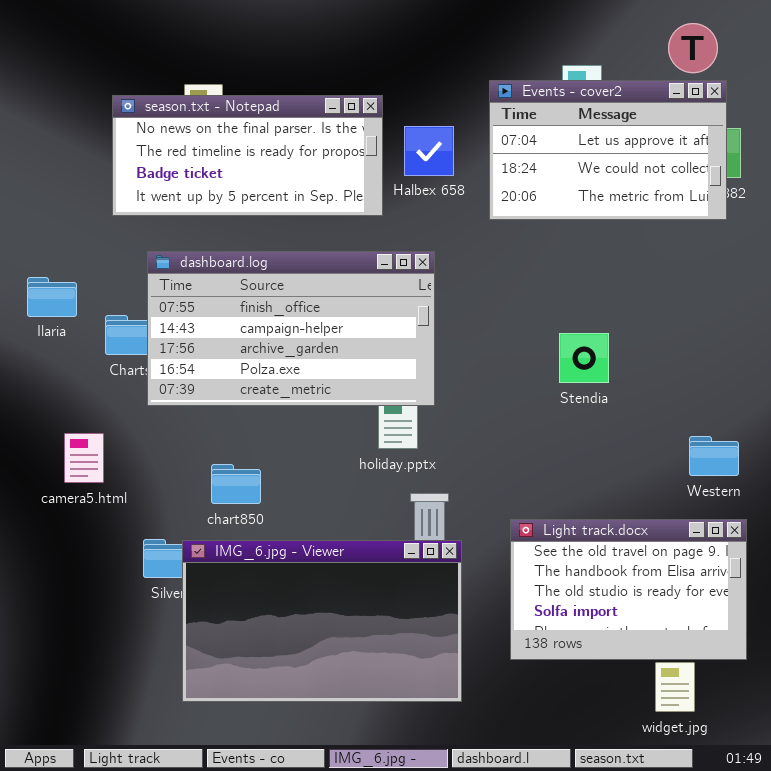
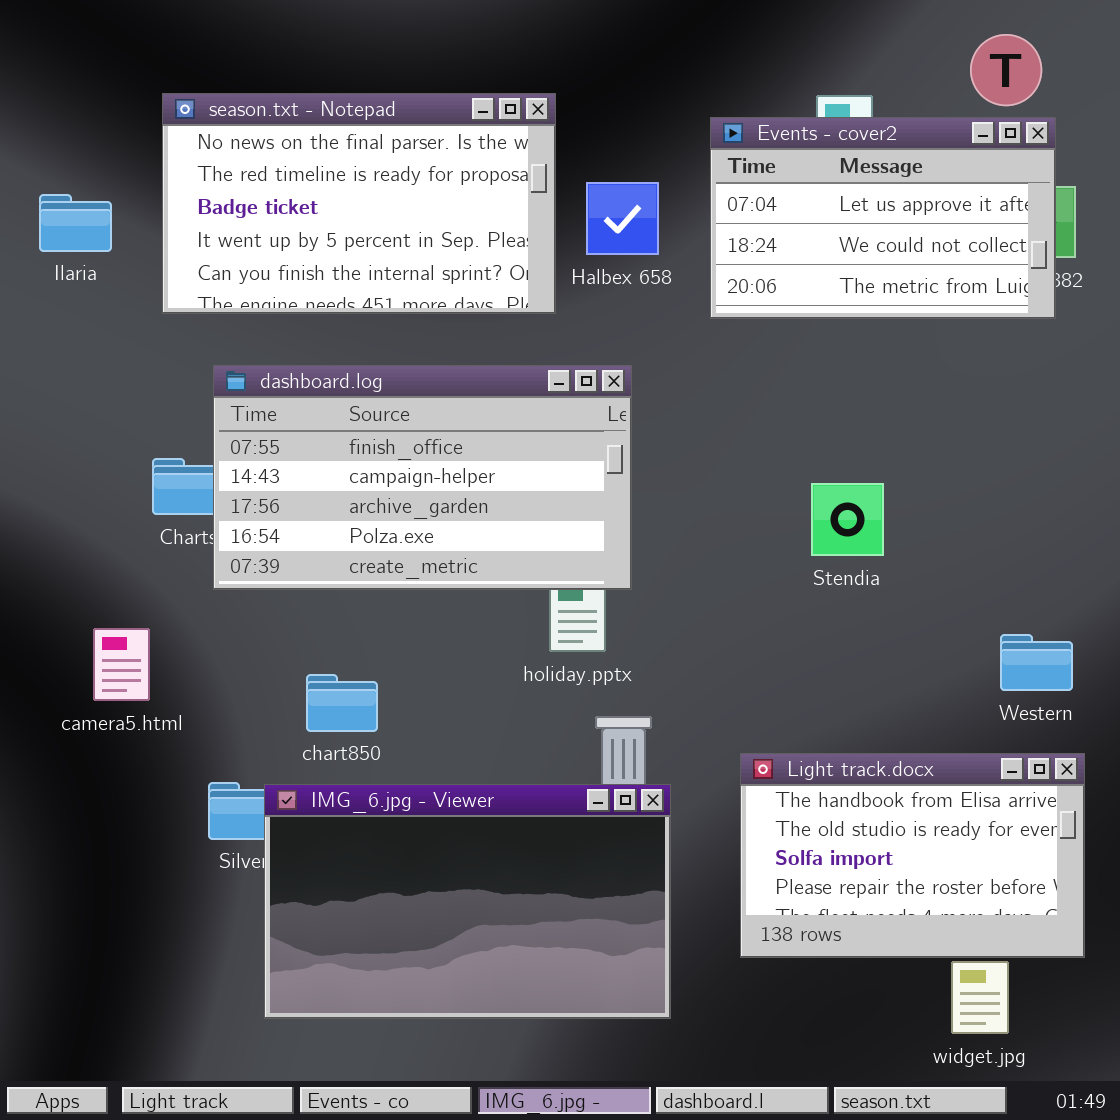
season.txt - Notepad: [112,95,383,216] -> [162,93,556,314], resized
Ilaria: [27,277,77,317] -> [39,194,112,252], moved
Light track.docx: [510,519,747,660] -> [740,753,1085,958], scrolled down 1 row

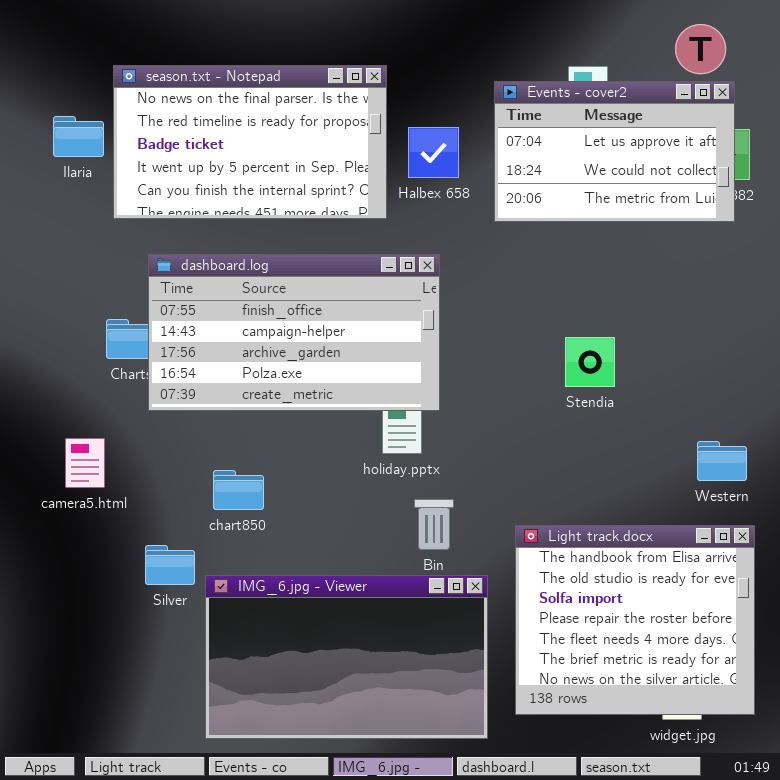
Ilaria: [39,194,112,252] -> [53,116,104,157], moved
Light track.docx: [740,753,1085,958] -> [515,525,755,715], resized
IMG_6.jpg - Viewer: [264,784,671,1019] -> [205,575,488,739], moved

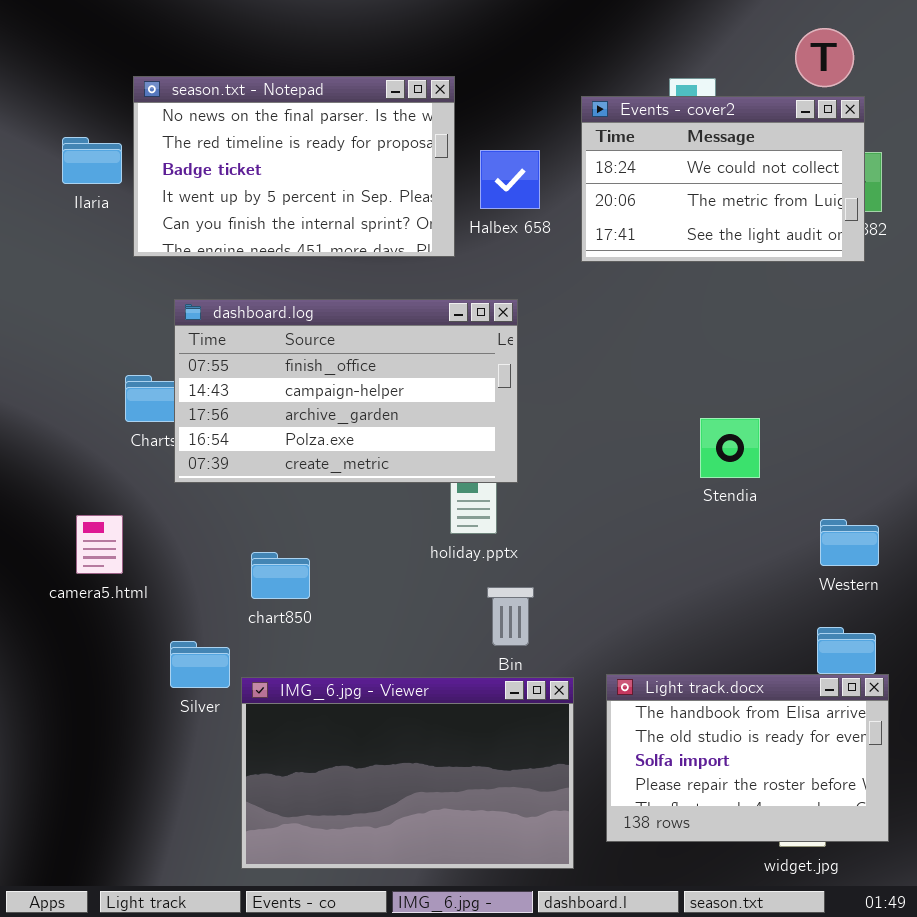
Events - cover2: [494,81,735,222] -> [581,96,865,262], scrolled down 1 row
Stendia: [565,337,615,387] -> [700,418,760,478], moved
Light track.docx: [515,525,755,715] -> [606,674,889,842], resized

